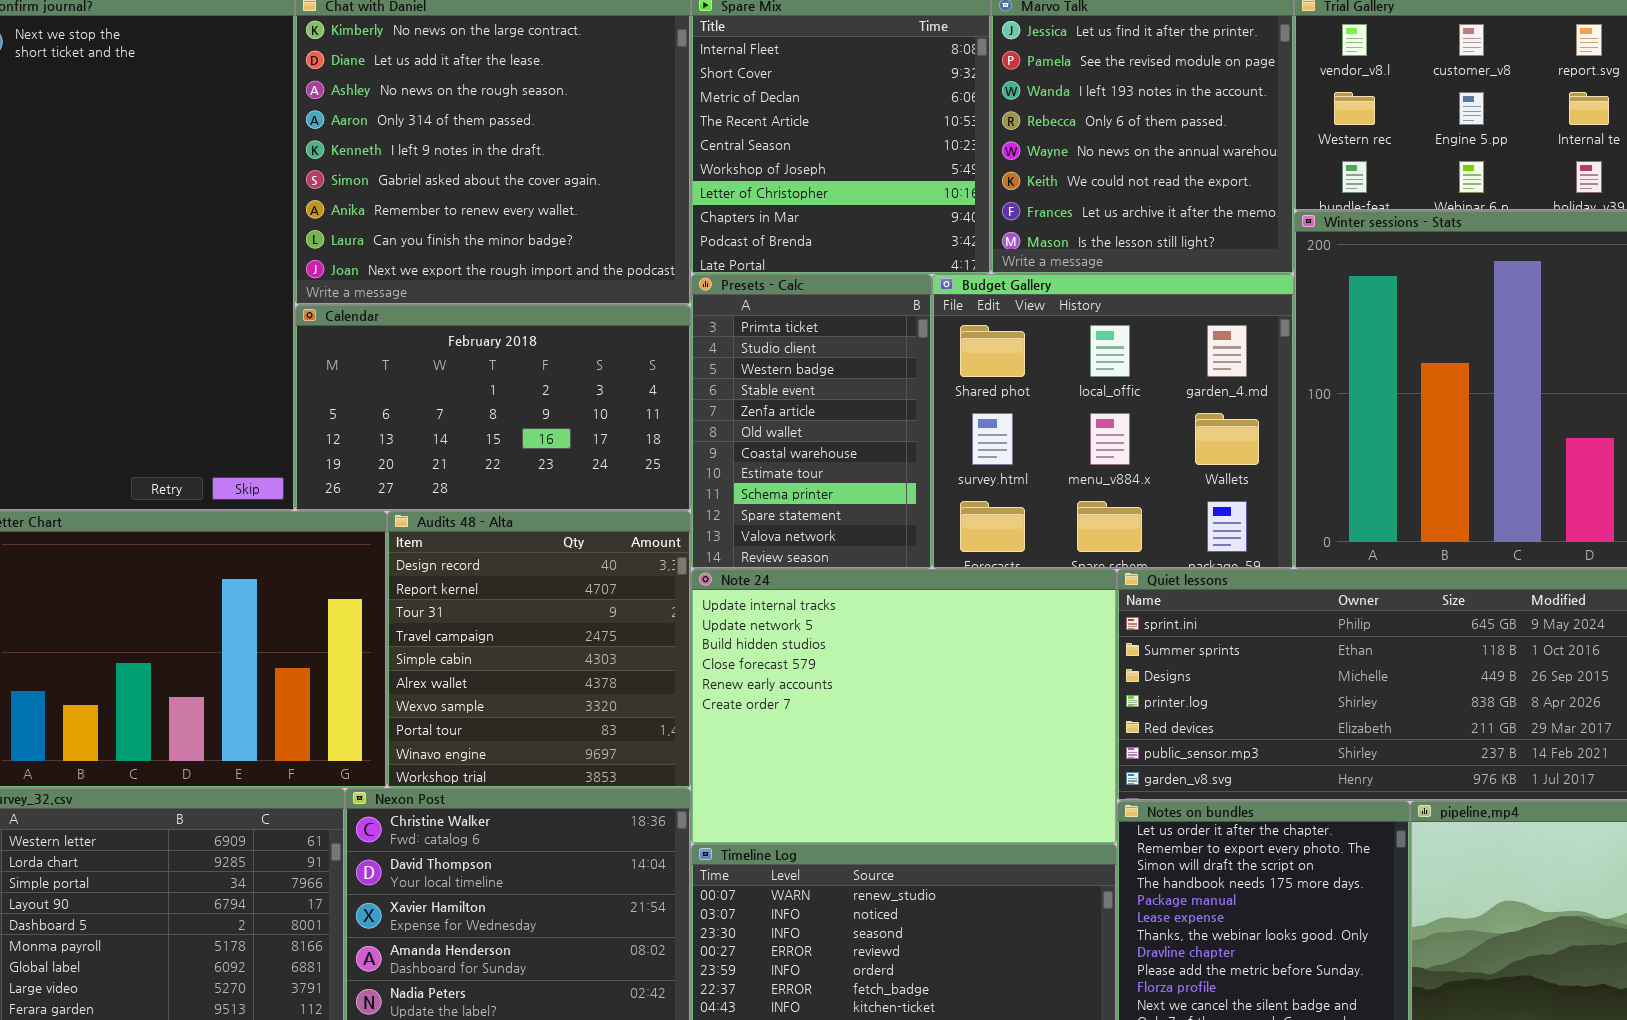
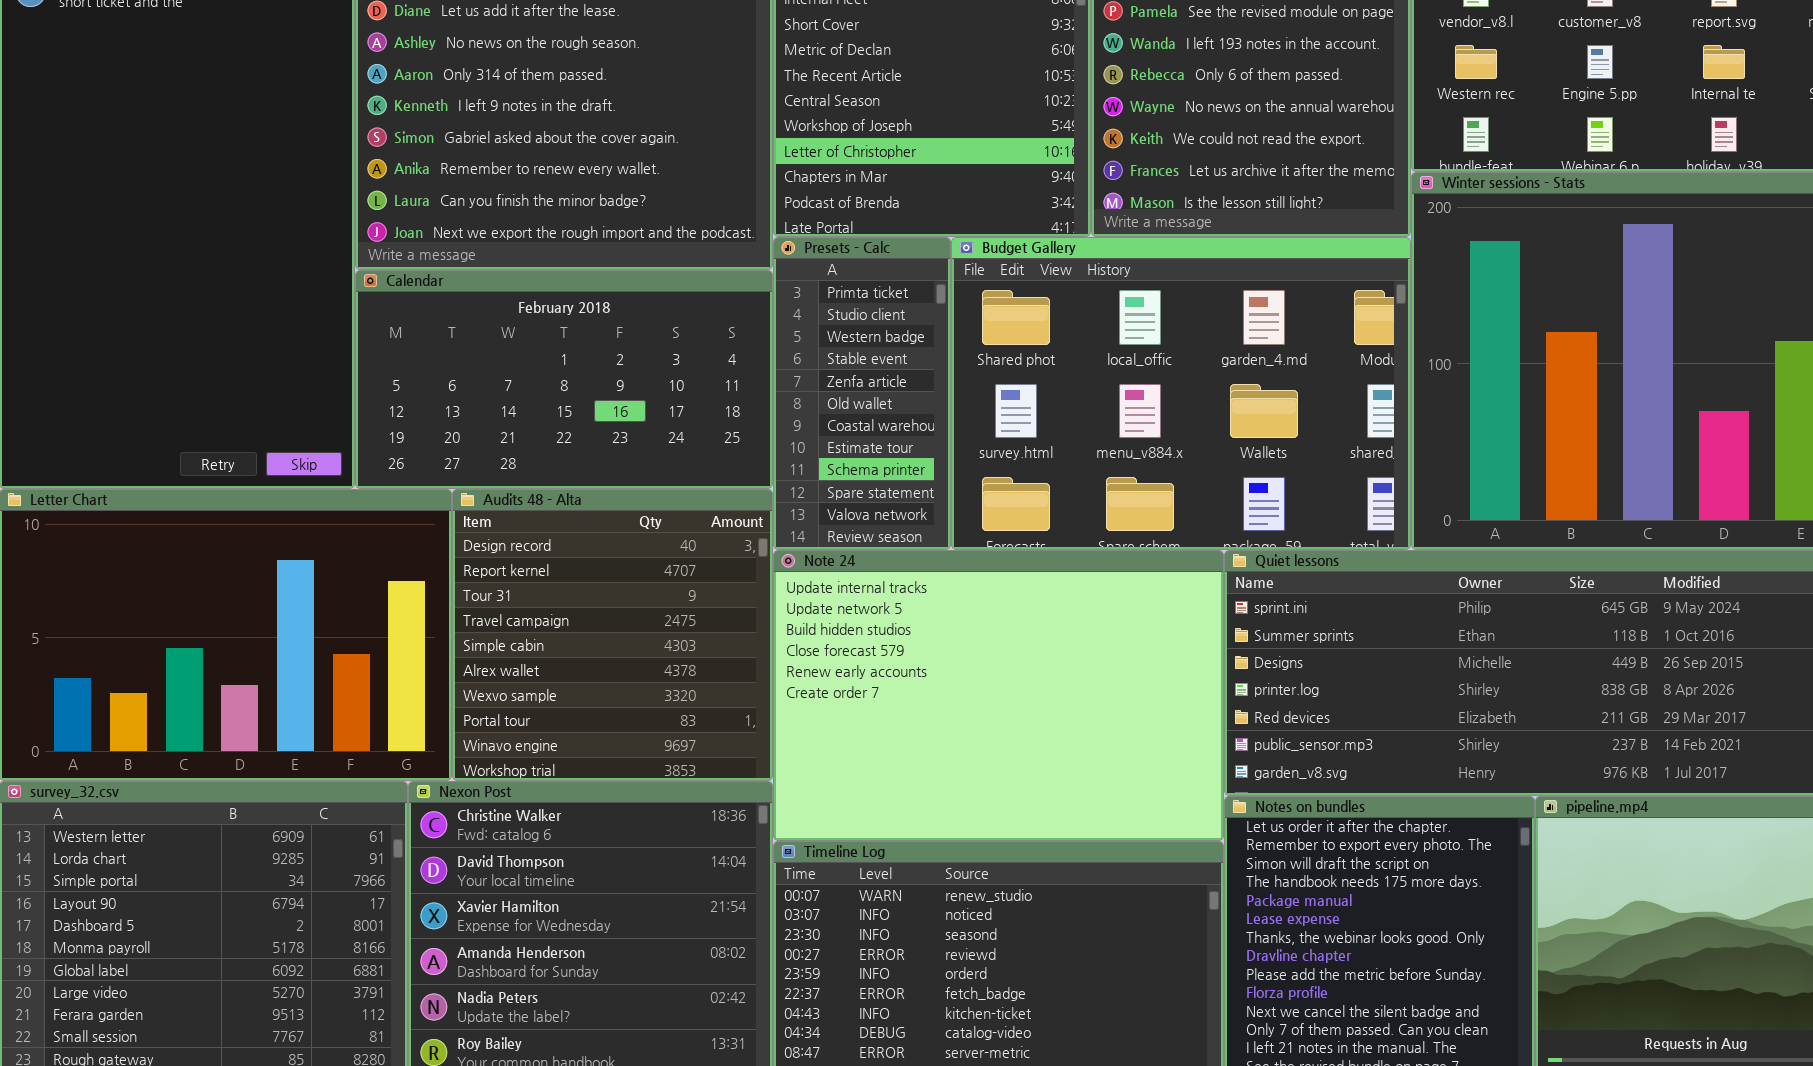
Presets - Calc: [691,274,932,569] -> [773,237,951,550], resized
Budget Gallery: [932,274,1294,569] -> [951,237,1411,550], resized

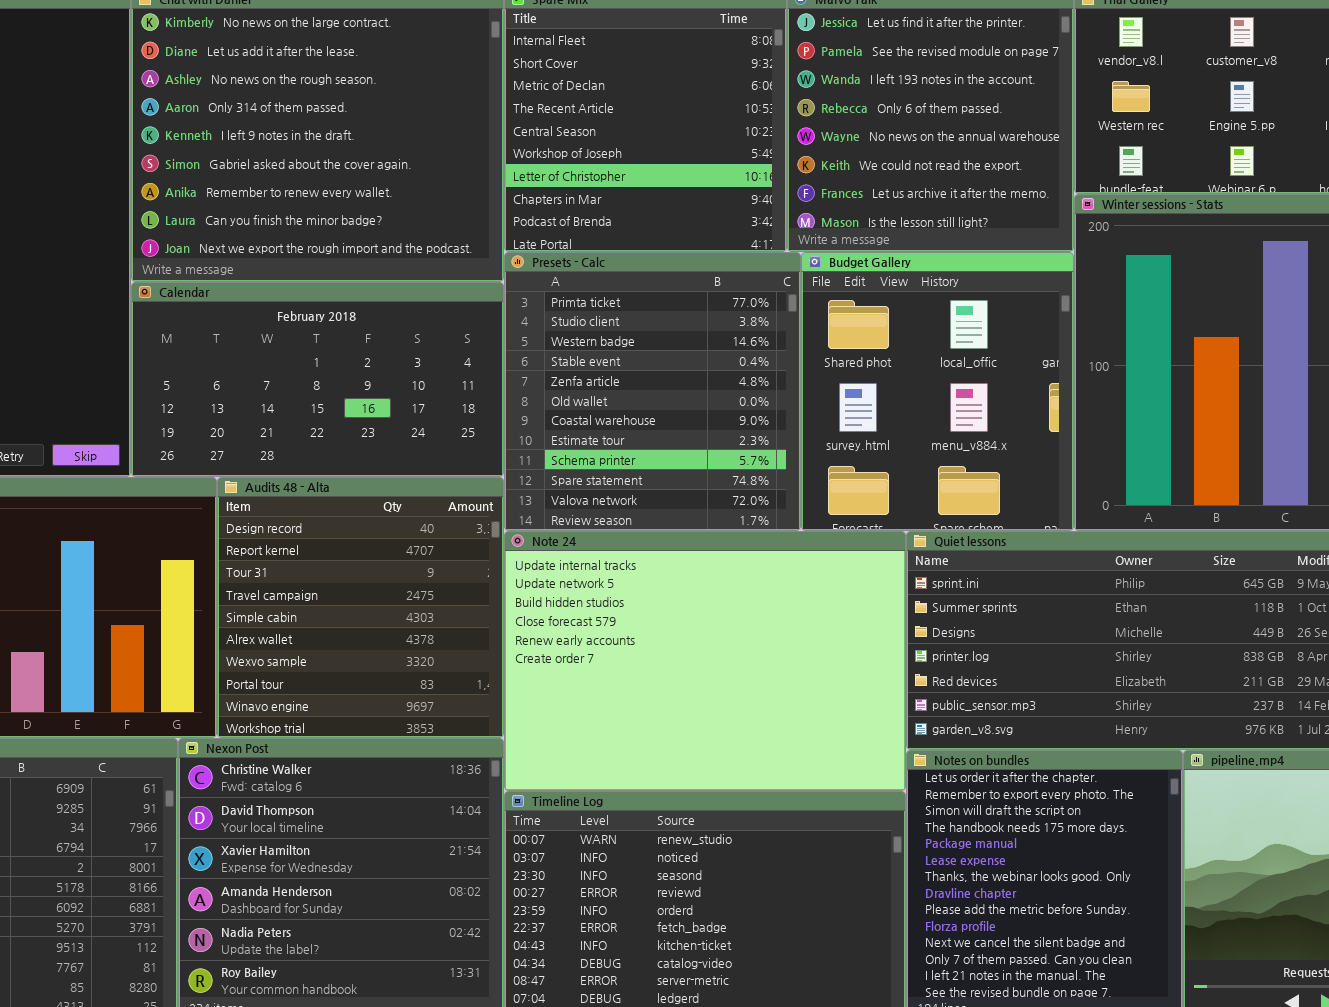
Presets - Calc: [773,237,951,550] -> [504,252,801,531], resized
Budget Gallery: [951,237,1411,550] -> [801,252,1074,531], resized

